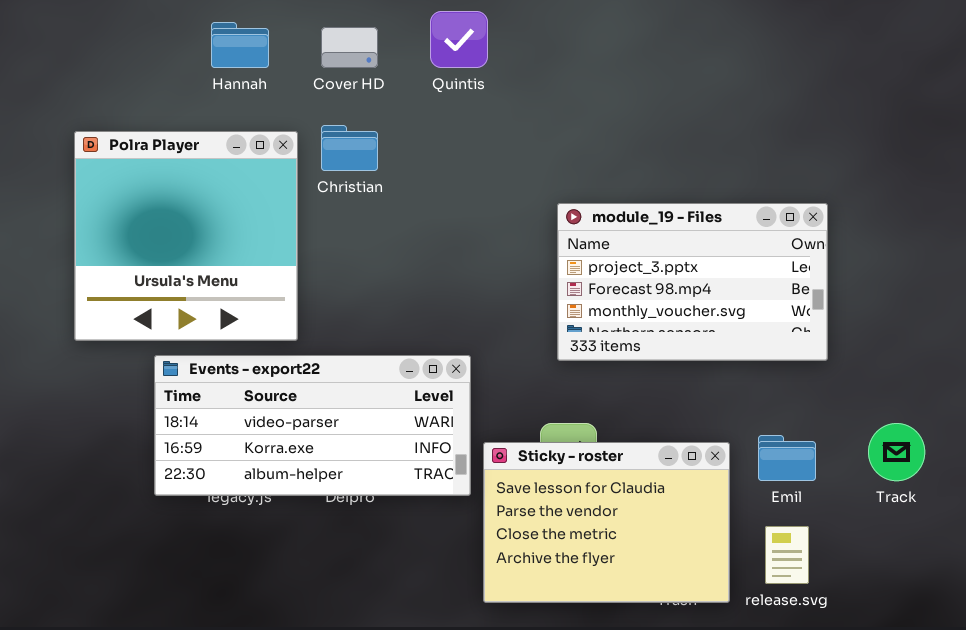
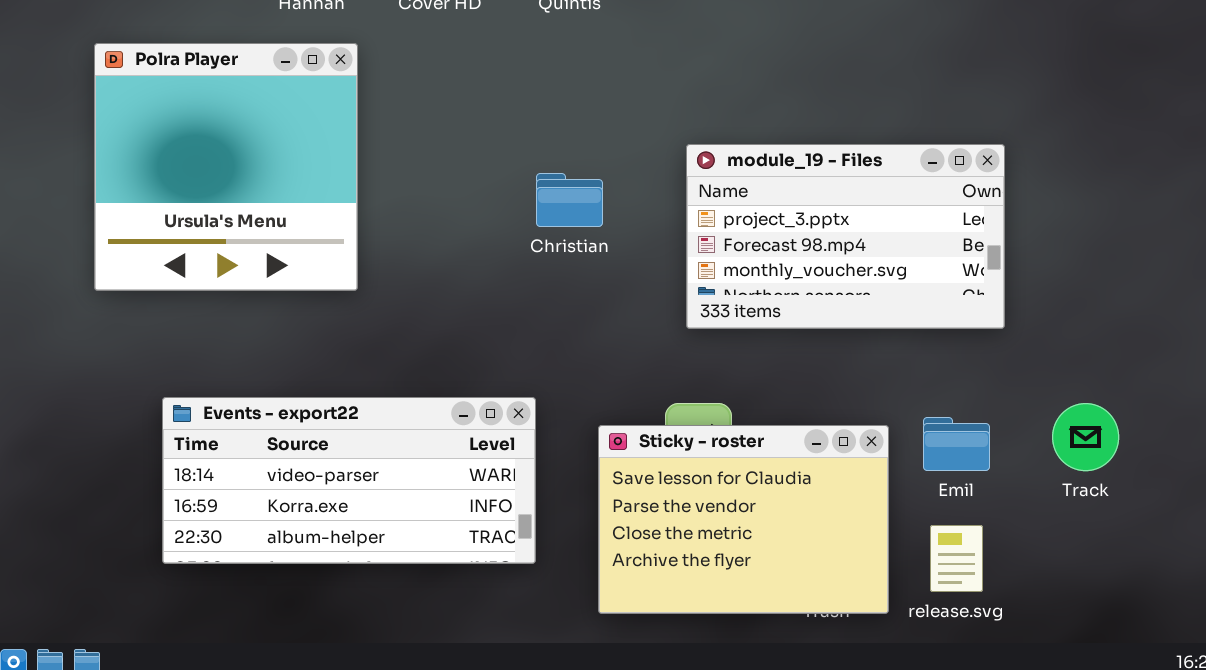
Christian: [321,125,378,171] -> [536,173,603,227], moved
Polra Player: [74,131,298,341] -> [94,43,358,291], moved
Events - export22: [154,355,471,496] -> [162,397,536,564], moved

